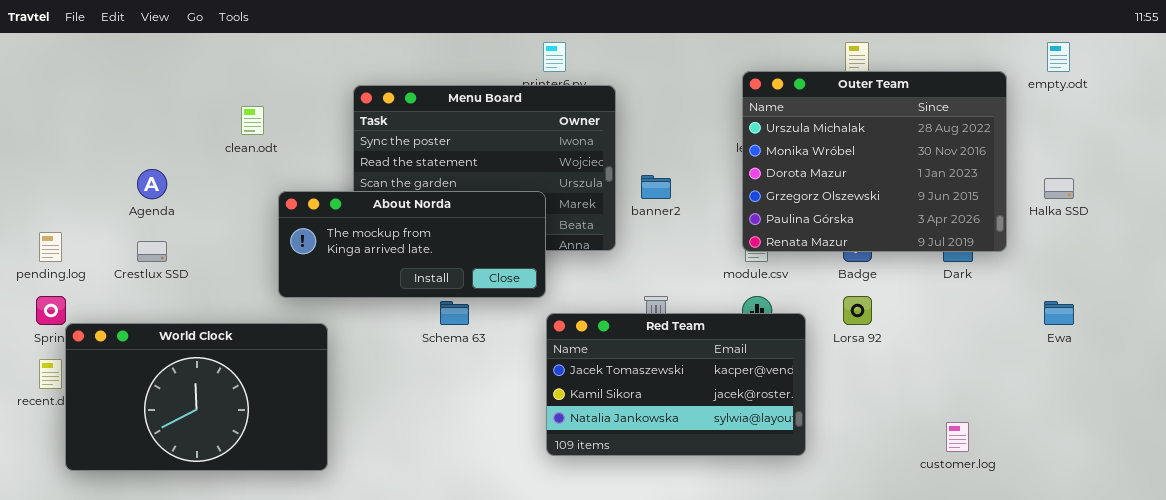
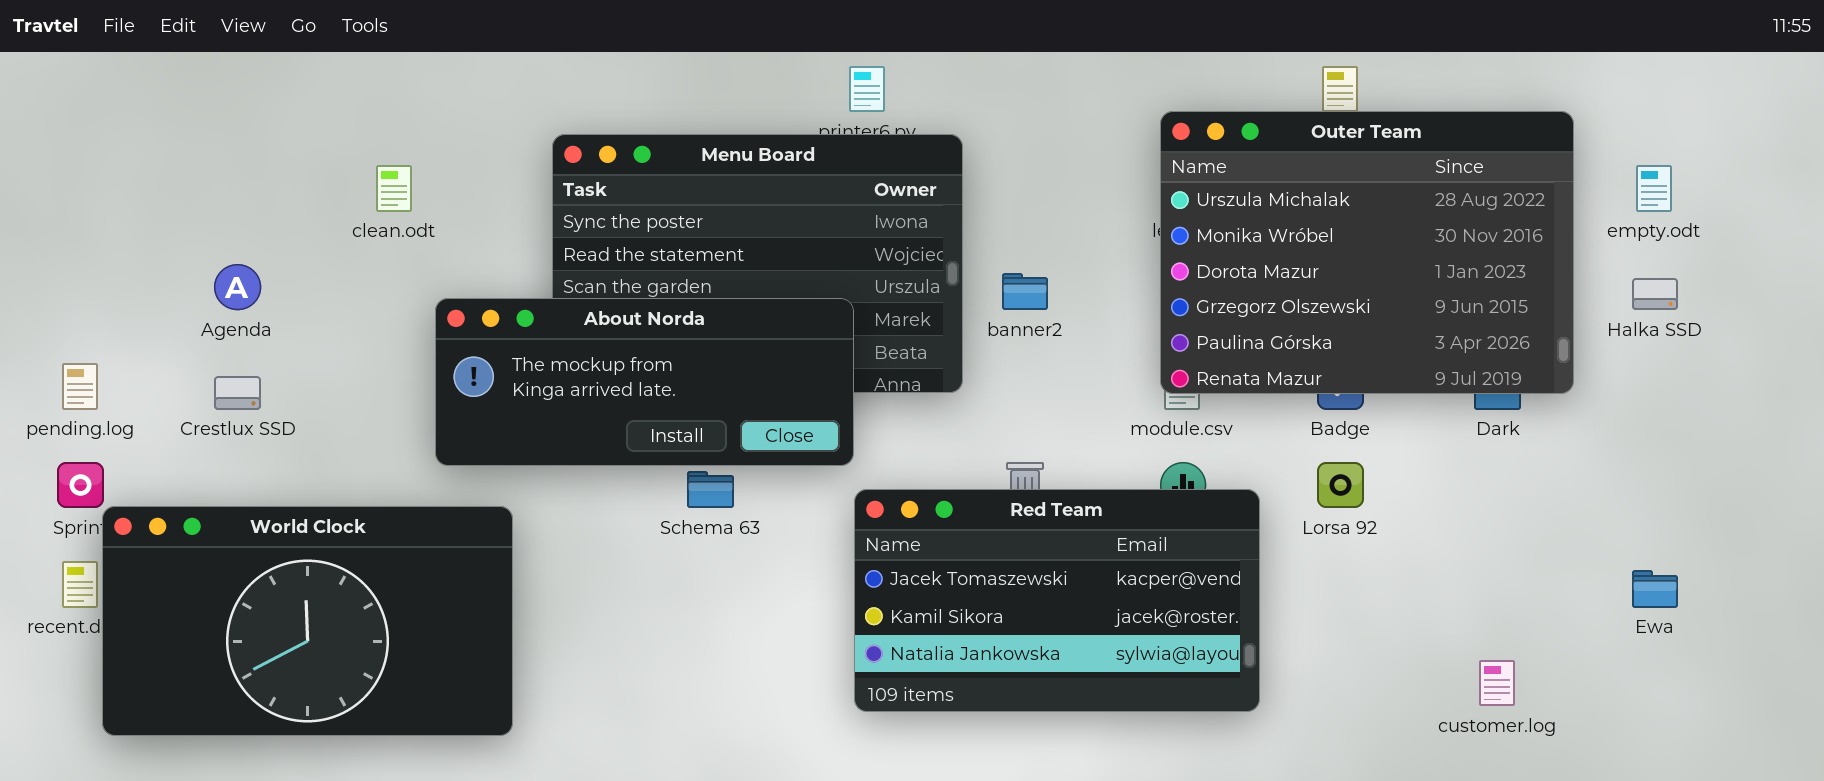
empty.odt: [1047,42,1070,72] -> [1636,165,1672,212], moved
Ewa: [1044,301,1074,325] -> [1632,570,1678,608], moved

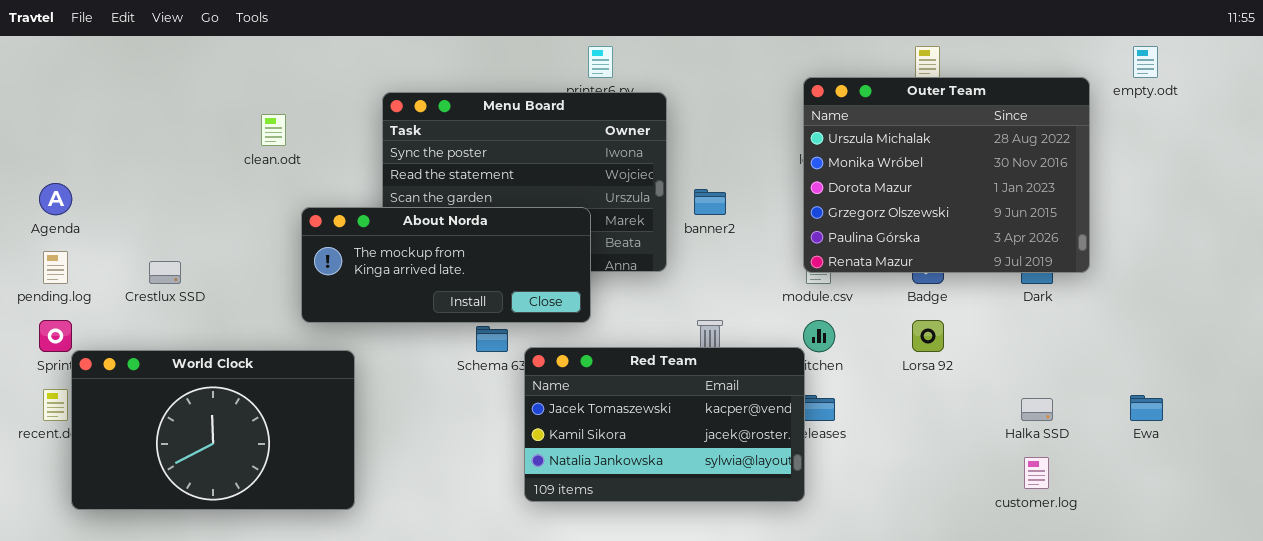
empty.odt: [1636,165,1672,212] -> [1133,46,1158,78], moved
Agenda: [214,264,261,310] -> [39,183,72,215], moved
Halka SSD: [1632,278,1678,310] -> [1021,398,1053,421], moved
Red Team: [854,489,1260,712] -> [524,347,805,502], moved

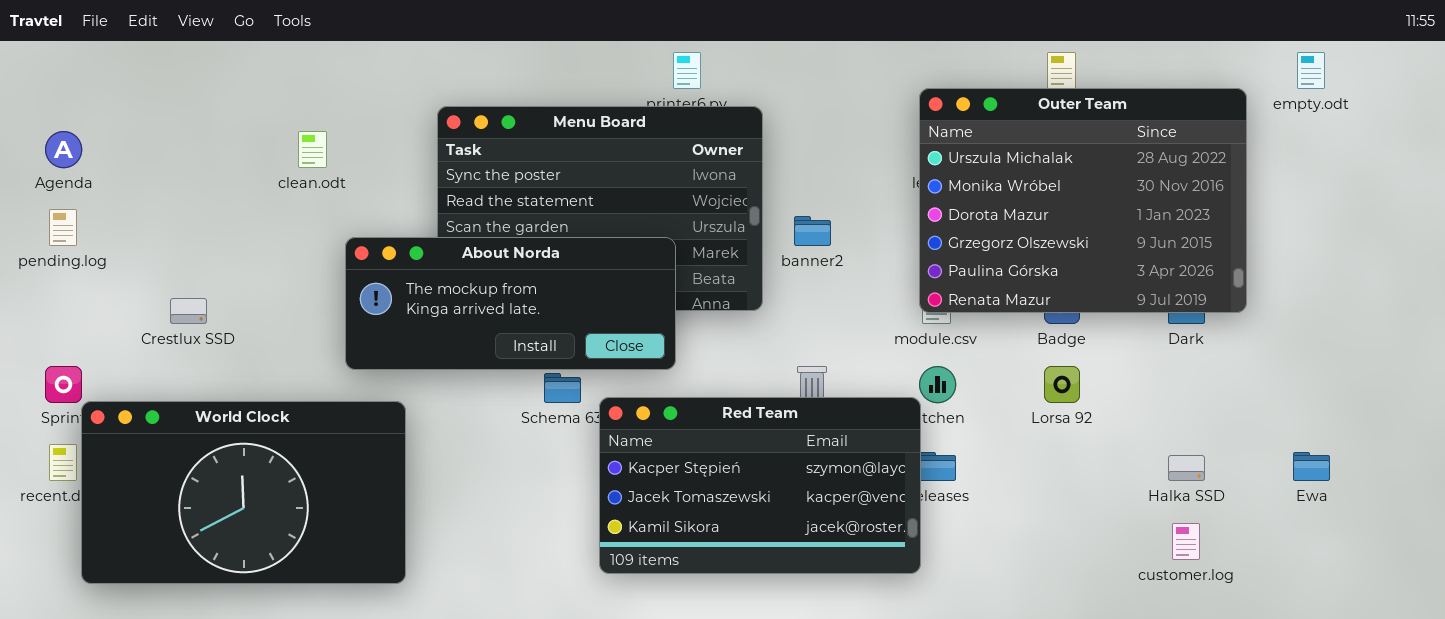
Agenda: [39,183,72,215] -> [45,131,82,168], moved
pending.log: [43,251,68,284] -> [49,209,77,246], moved
Red Team: [524,347,805,502] -> [599,397,921,574], scrolled up 1 row

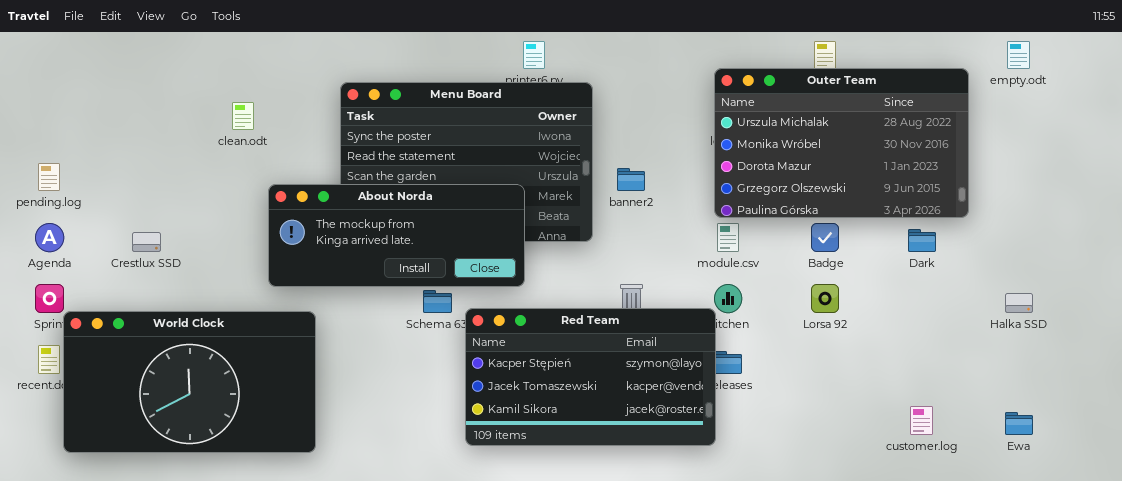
Outer Team: [919,88,1247,313] -> [714,68,969,218], resized
Agenda: [45,131,82,168] -> [35,223,64,252], moved
Ewa: [1293,452,1330,481] -> [1005,412,1033,435], moved
Halka SSD: [1168,455,1205,481] -> [1005,293,1033,313], moved

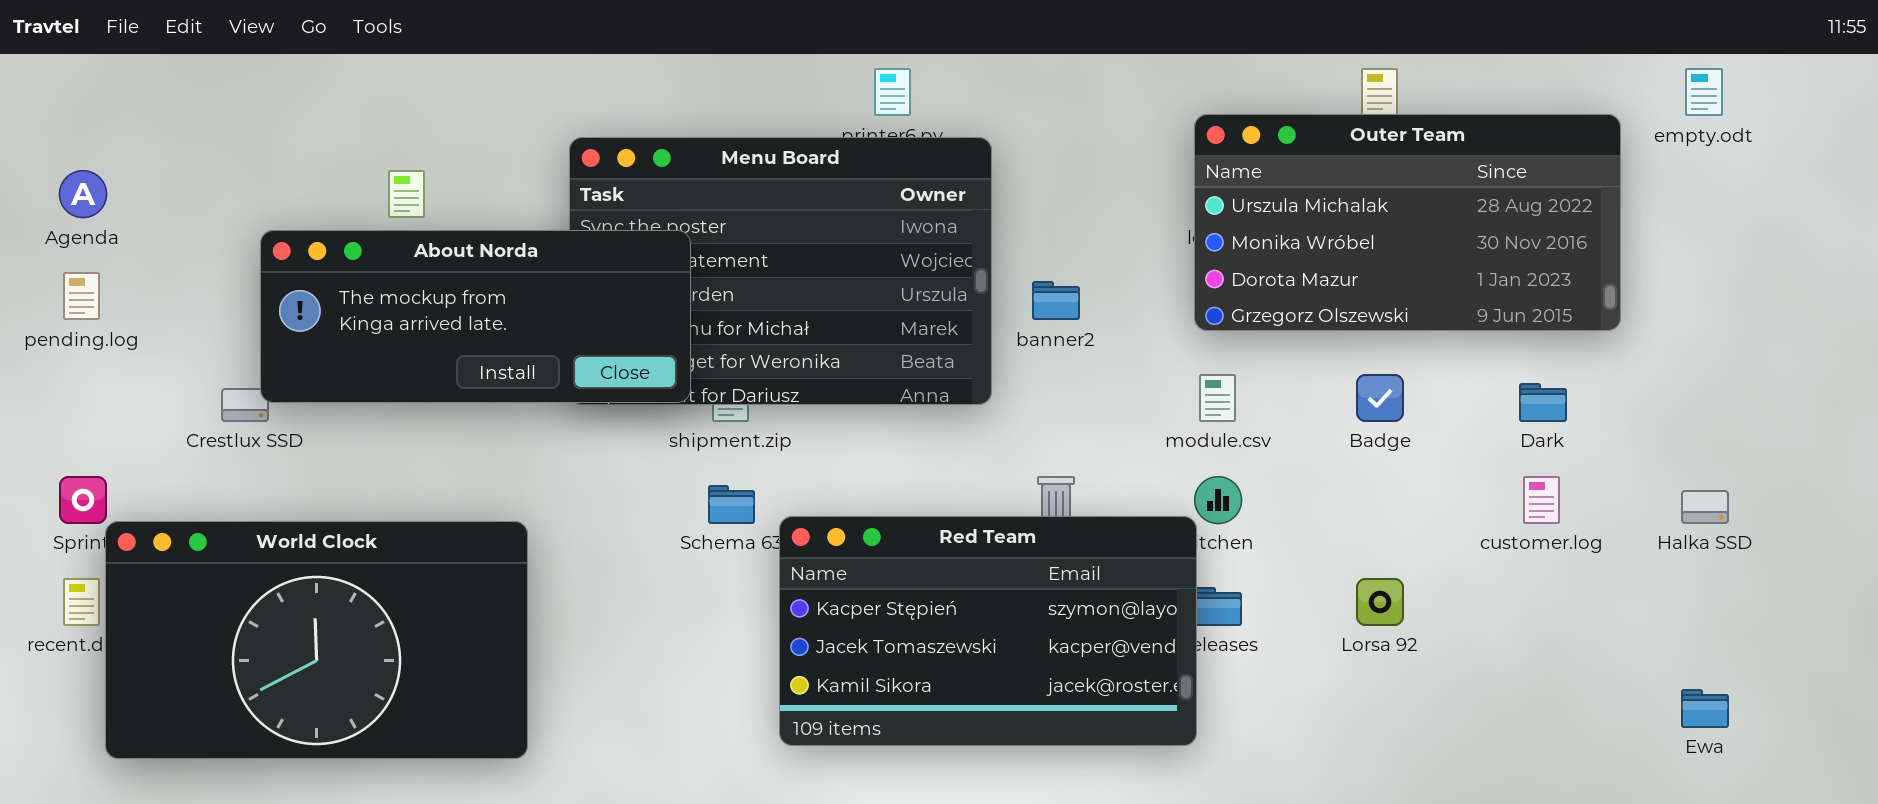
Outer Team: [714,68,969,218] -> [1194,114,1621,331], resized
About Norda: [268,184,525,287] -> [260,230,691,403], moved
Agenda: [35,223,64,252] -> [59,170,107,218], moved
Lorsa 92: [811,284,839,313] -> [1356,578,1404,626], moved
customer.log: [910,406,933,435] -> [1523,476,1560,524], moved

